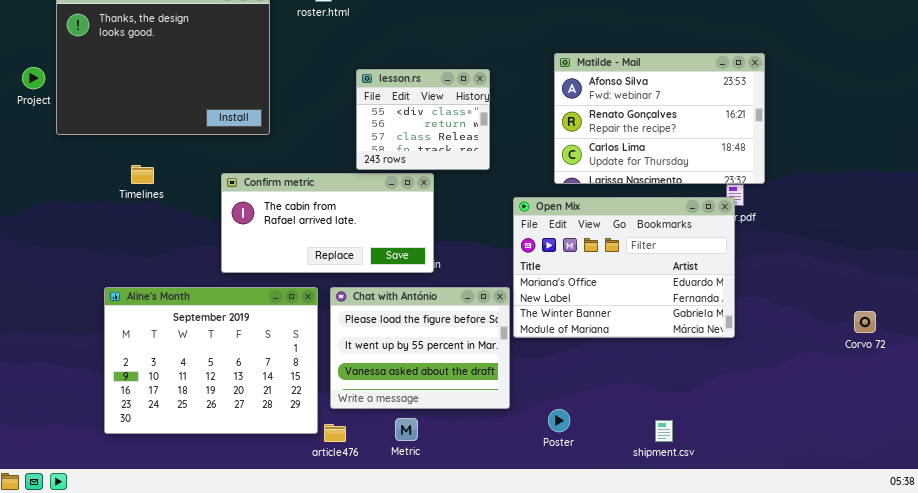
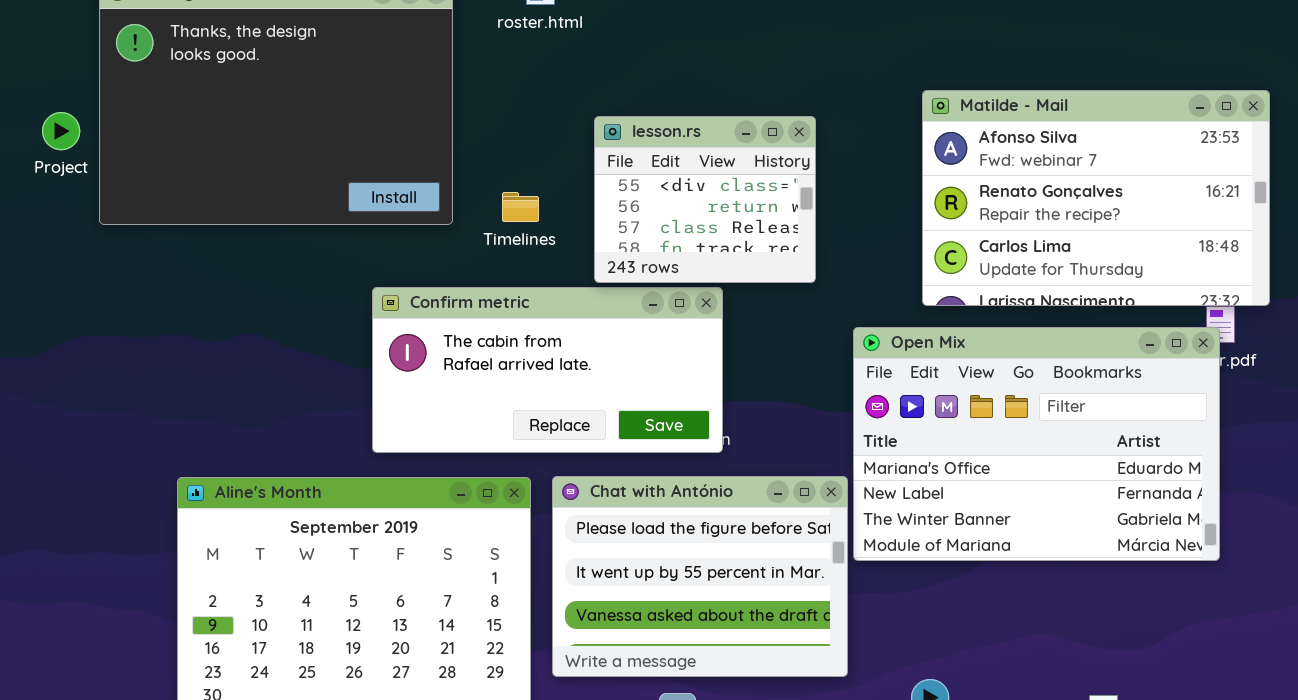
Timelines: [131,165,154,184] -> [502,192,539,222], moved

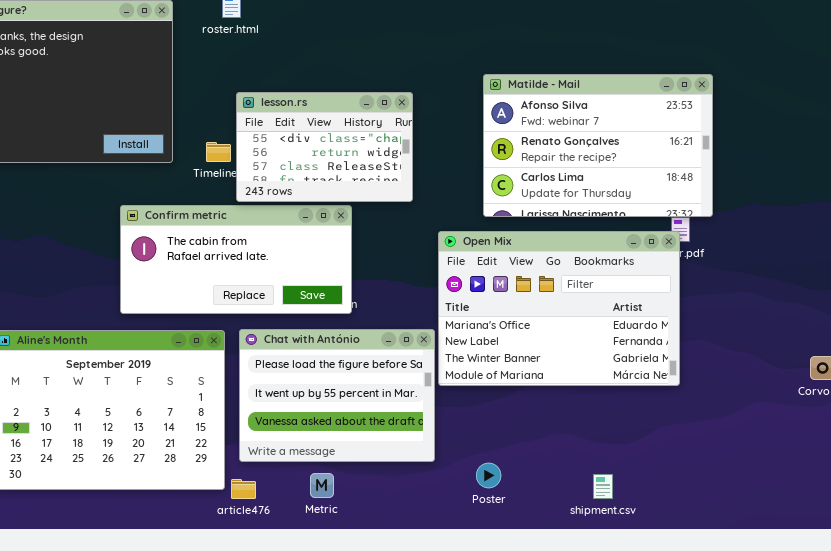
lesson.rs: [594,116,816,283] -> [236,92,413,202], resized

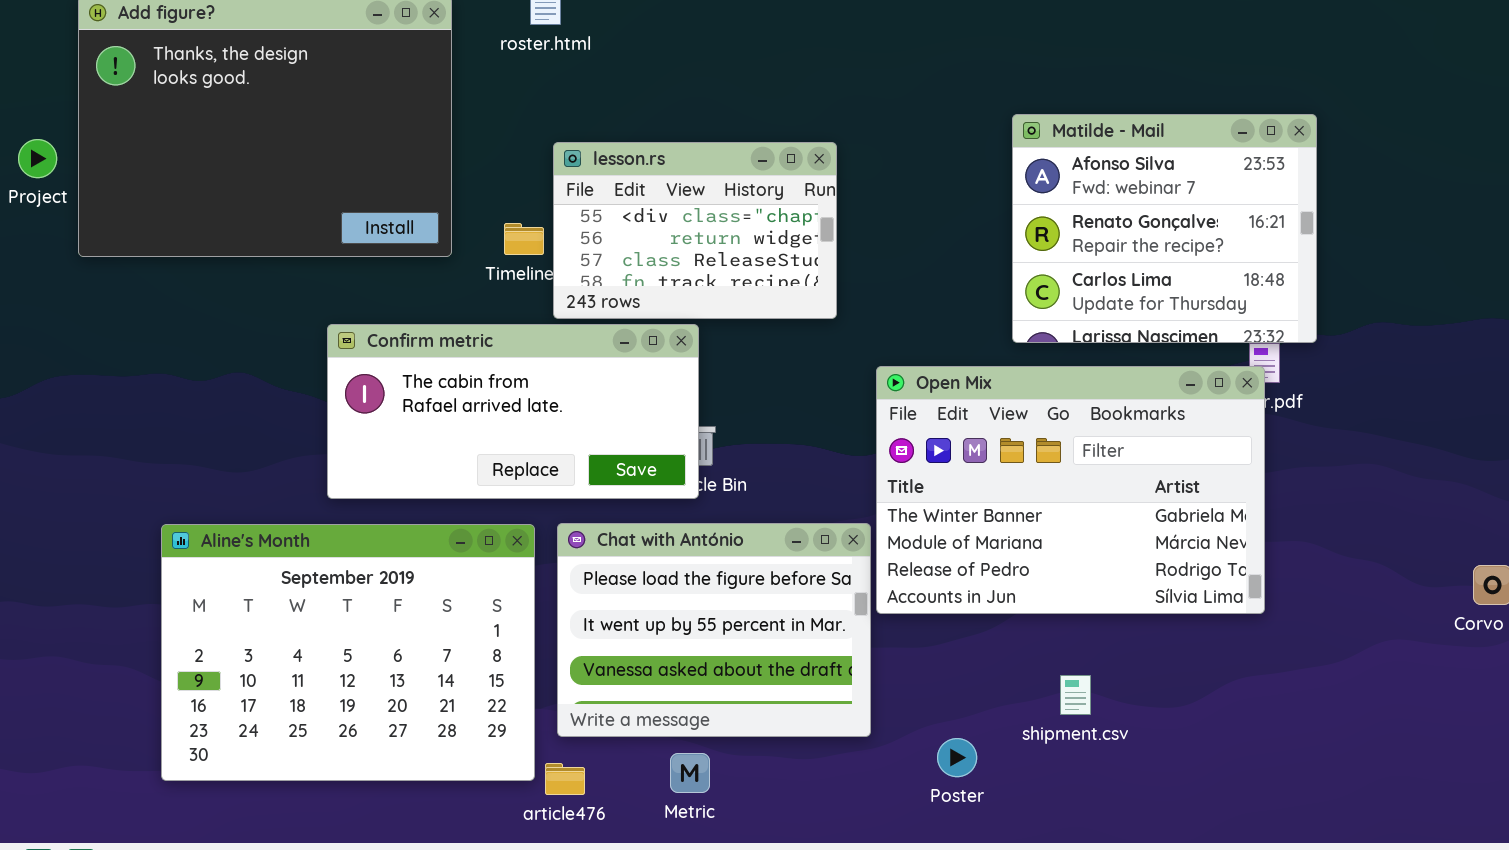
Matilde - Mail: [483,74,713,217] -> [1012,114,1317,343], resized
Confirm metric: [120,205,352,314] -> [327,324,699,499], moved
Open Mix: [438,231,680,386] -> [876,366,1265,614], scrolled down 2 rows
shipment.csv: [593,474,613,499] -> [1060,675,1091,715], moved

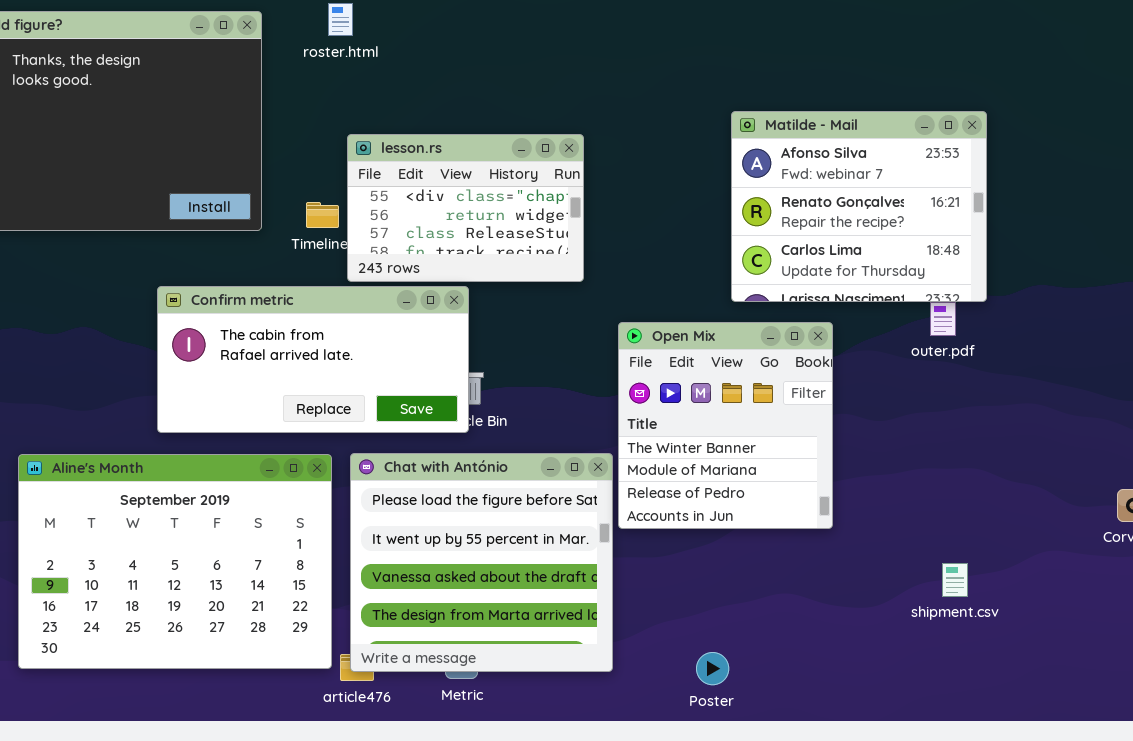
Open Mix: [876,366,1265,614] -> [618,322,833,529], resized
Chat with António: [557,523,871,737] -> [350,453,613,672], resized
shipment.csv: [1060,675,1091,715] -> [942,563,968,597], moved
Poster: [937,738,977,777] -> [696,652,729,685], moved

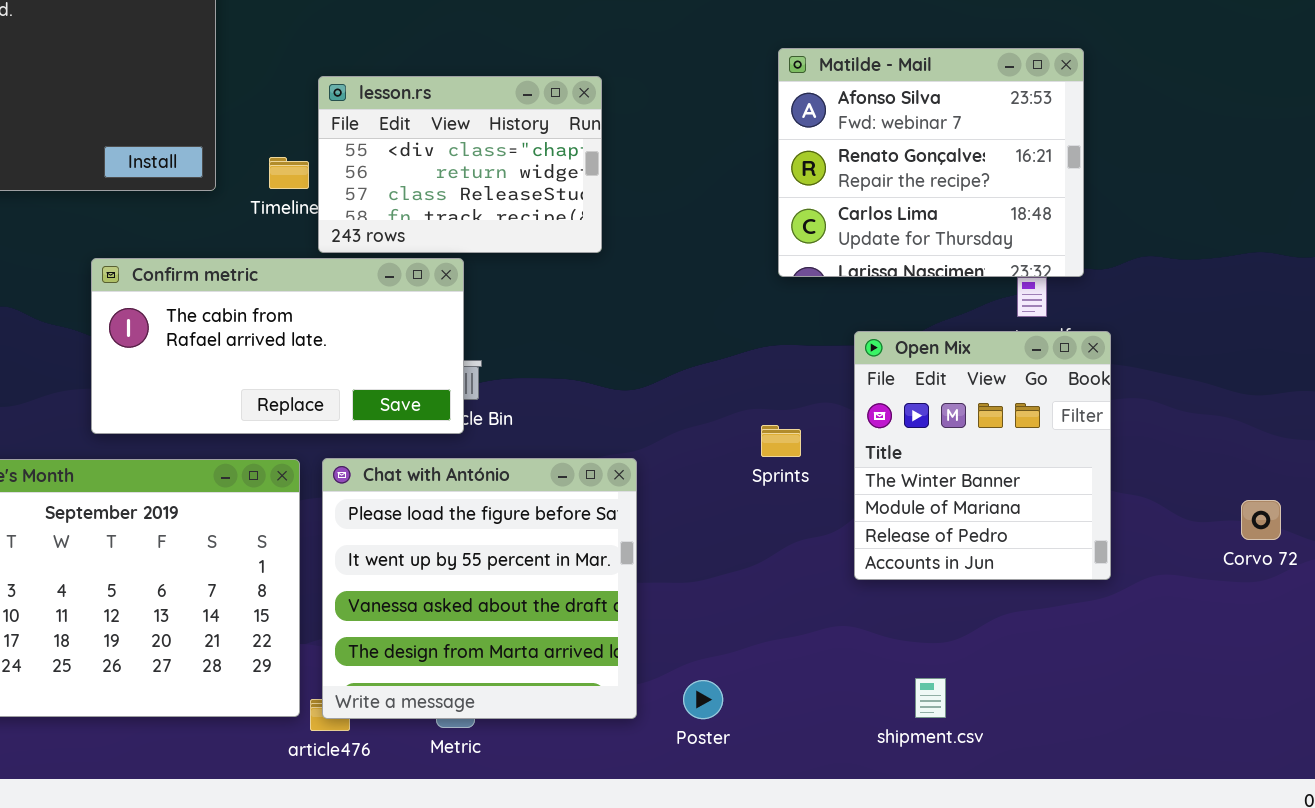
Open Mix: [618,322,833,529] -> [854,331,1111,580], moved
shipment.csv: [942,563,968,597] -> [915,678,946,718], moved
Poster: [696,652,729,685] -> [683,680,723,719], moved

